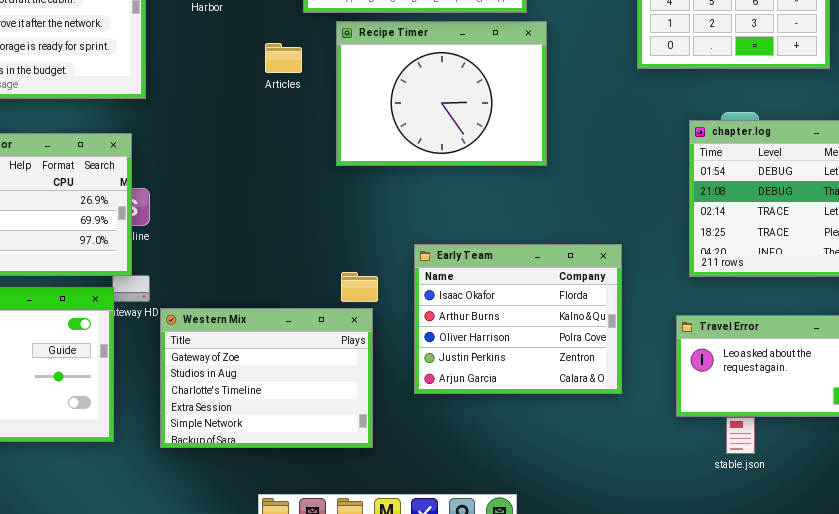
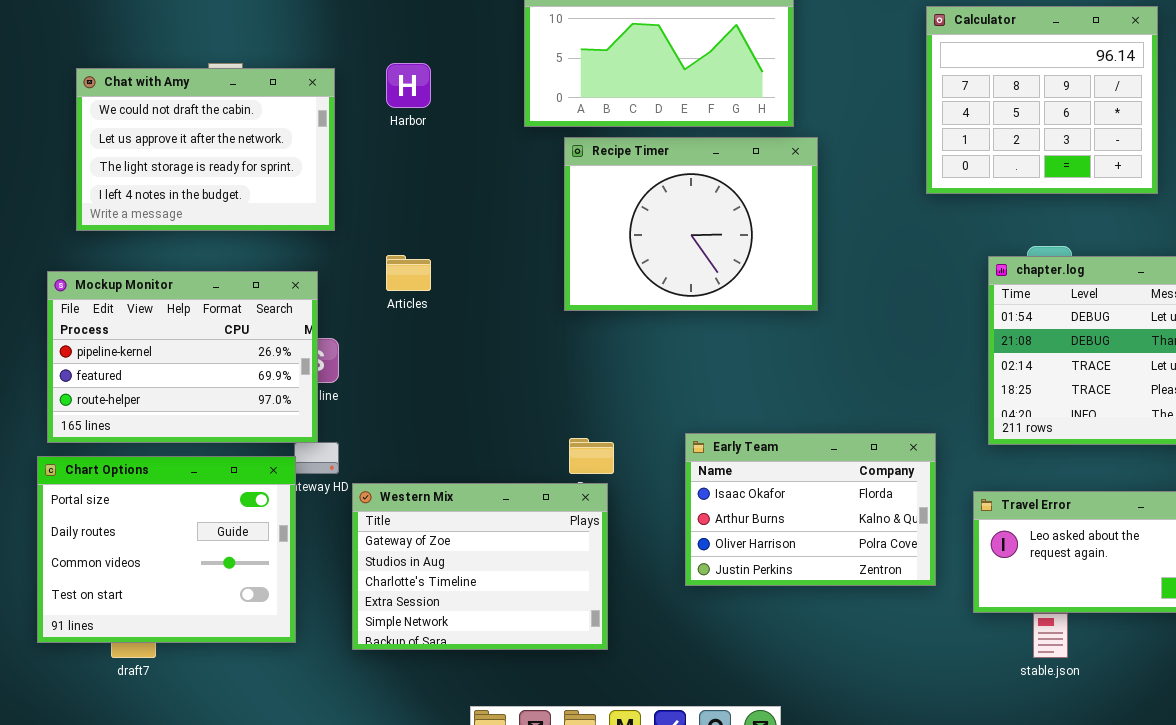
Articles: [265,43,302,73] -> [386,255,431,291], moved
Early Team: [414,244,622,394] -> [685,433,936,586], moved, resized

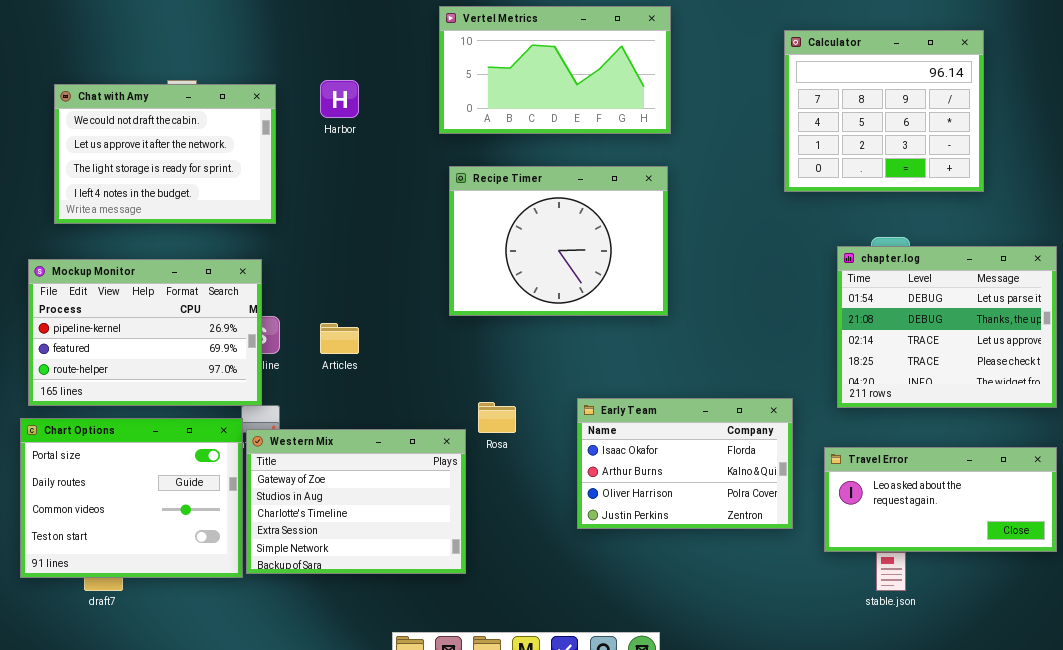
Recipe Timer: [564,137,818,311] -> [449,166,668,316], moved
Articles: [386,255,431,291] -> [320,323,359,354], moved
Western Mix: [352,483,608,650] -> [246,429,466,574], moved

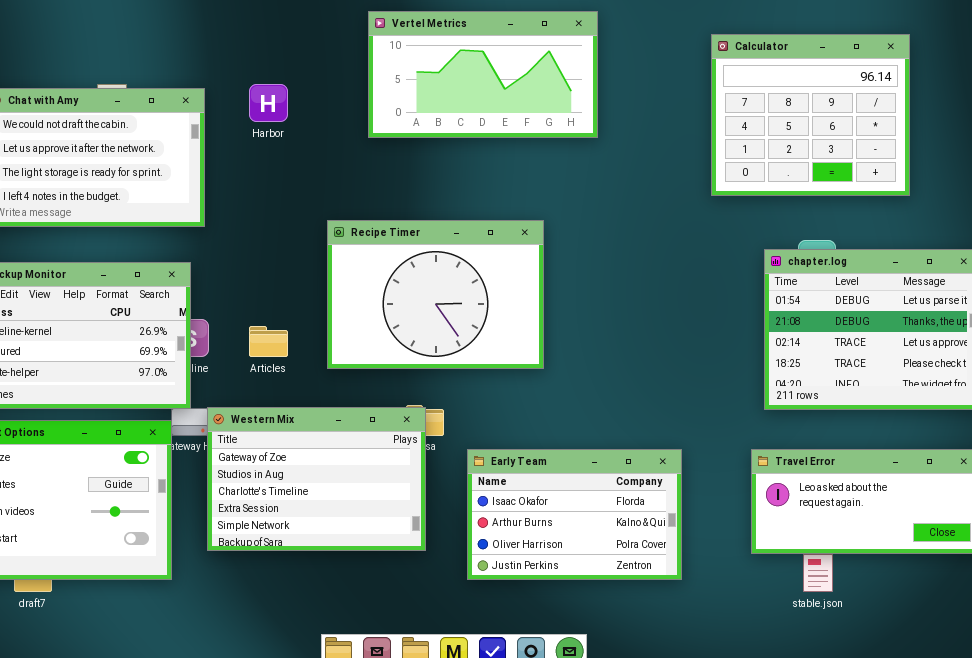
Recipe Timer: [449,166,668,316] -> [327,220,544,369], moved
Early Team: [577,398,793,529] -> [467,449,682,580], moved
Western Mix: [246,429,466,574] -> [207,407,426,551], moved

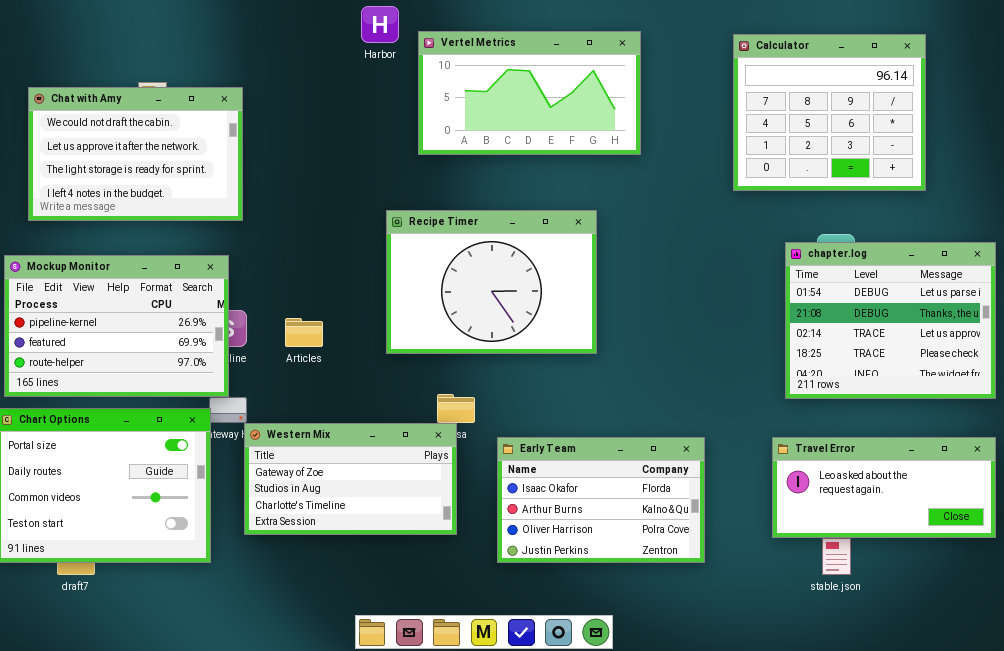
Vertel Metrics: [368,11,598,138] -> [418,31,641,155], moved
Harbor: [249,84,288,122] -> [361,6,399,43], moved
Recipe Timer: [327,220,544,369] -> [386,210,597,354], moved
Western Mix: [207,407,426,551] -> [244,423,457,535], resized

